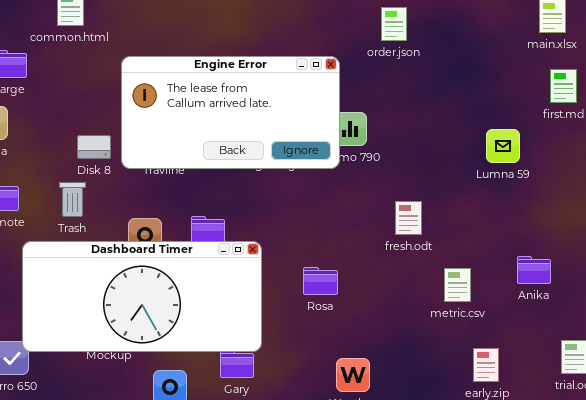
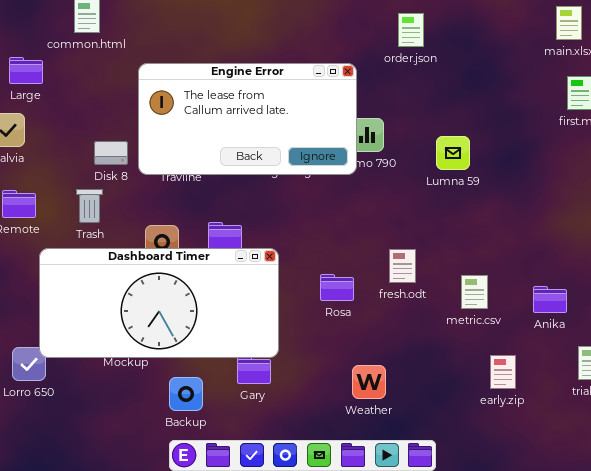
Lumna 59: [486,129,520,163] -> [436,136,470,170], moved
fresh.odt: [395,201,422,235] -> [389,249,416,283], moved
Anika: [517,256,551,284] -> [533,286,567,313], moved

